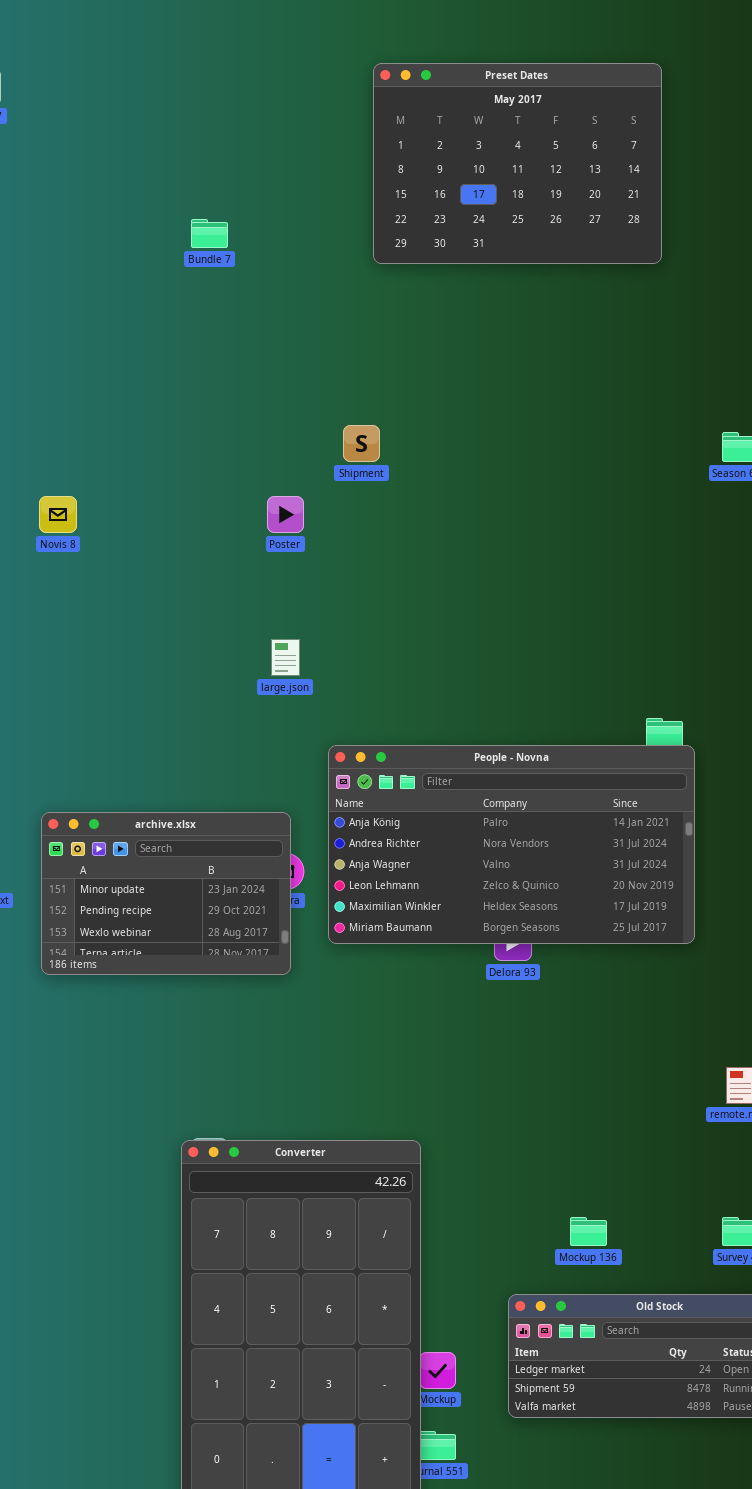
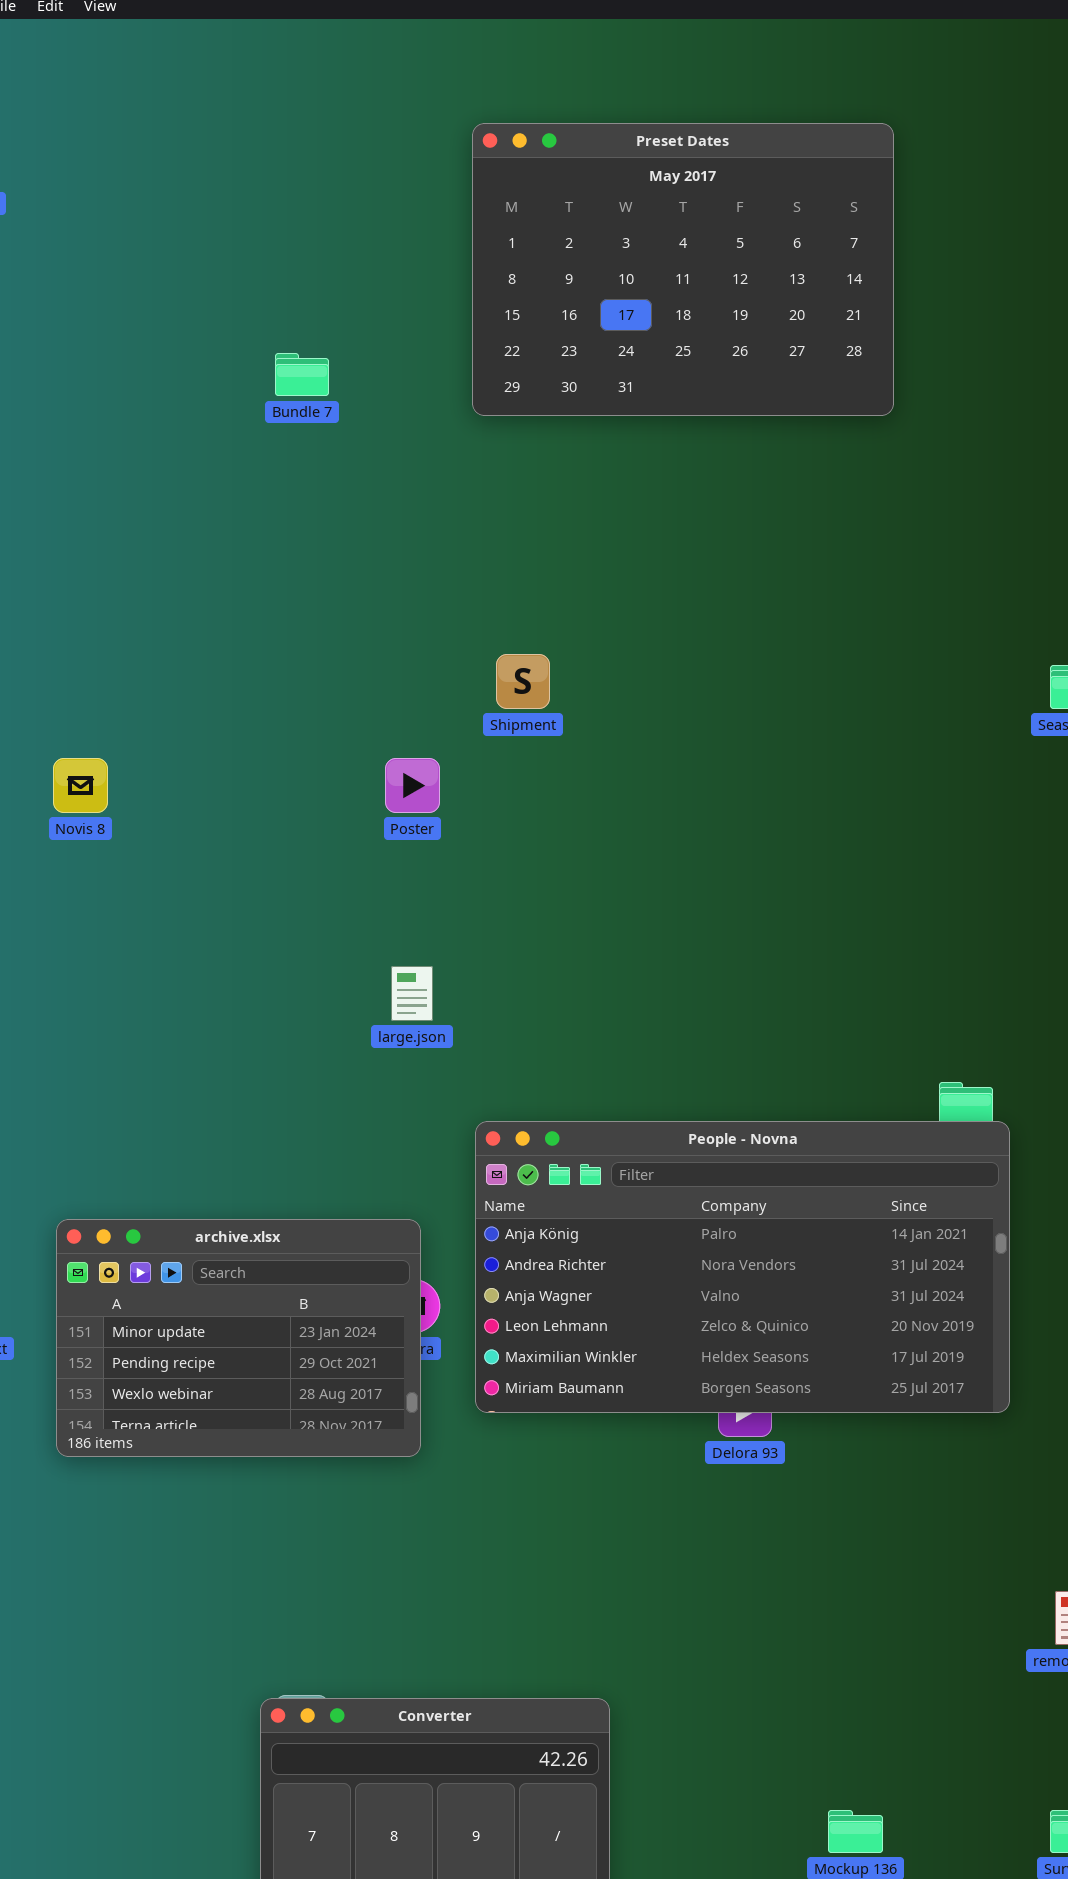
Preset Dates: [373,63,662,264] -> [472,123,894,416], moved

